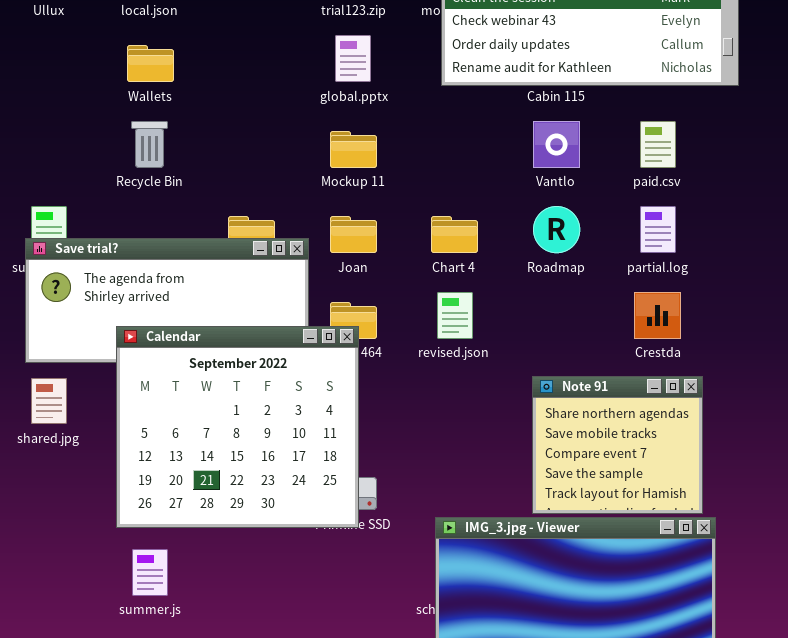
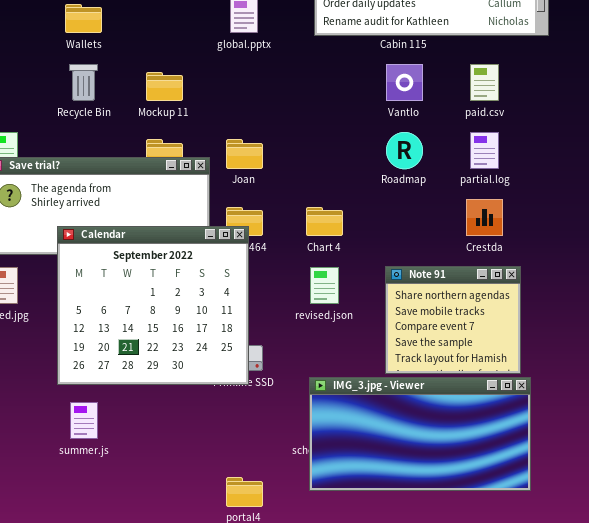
Mockup 11: [330,131,377,168] -> [146,72,183,101], moved
Chart 4: [431,216,478,253] -> [306,207,343,236], moved
revised.json: [437,292,473,339] -> [310,267,339,304], moved

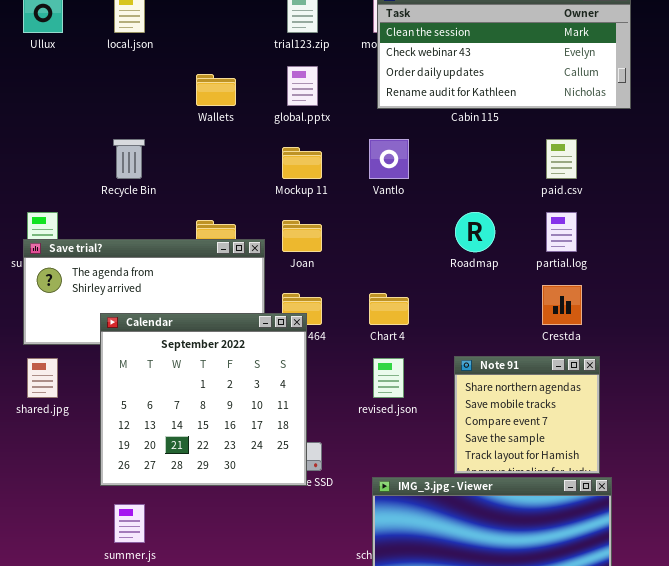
Wallets: [65,4,102,33] -> [196,74,236,106], moved
Vantlo: [386,64,423,101] -> [369,139,409,179], moved
Mockup 11: [146,72,183,101] -> [282,147,322,179], moved

